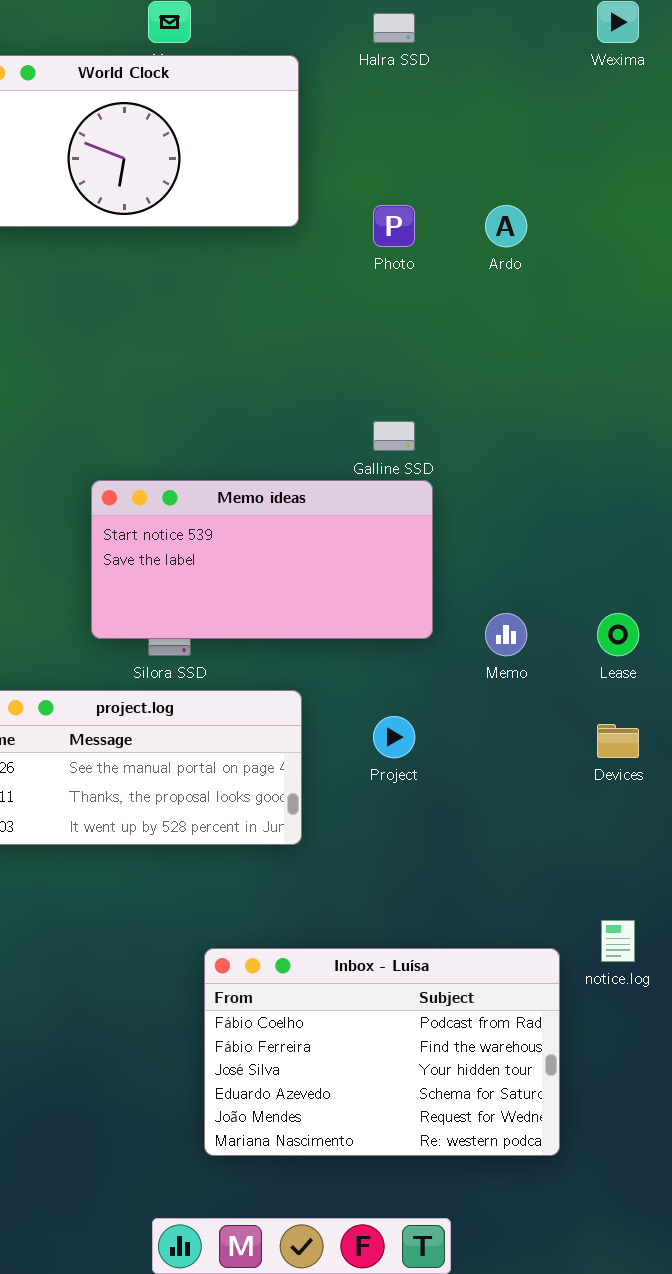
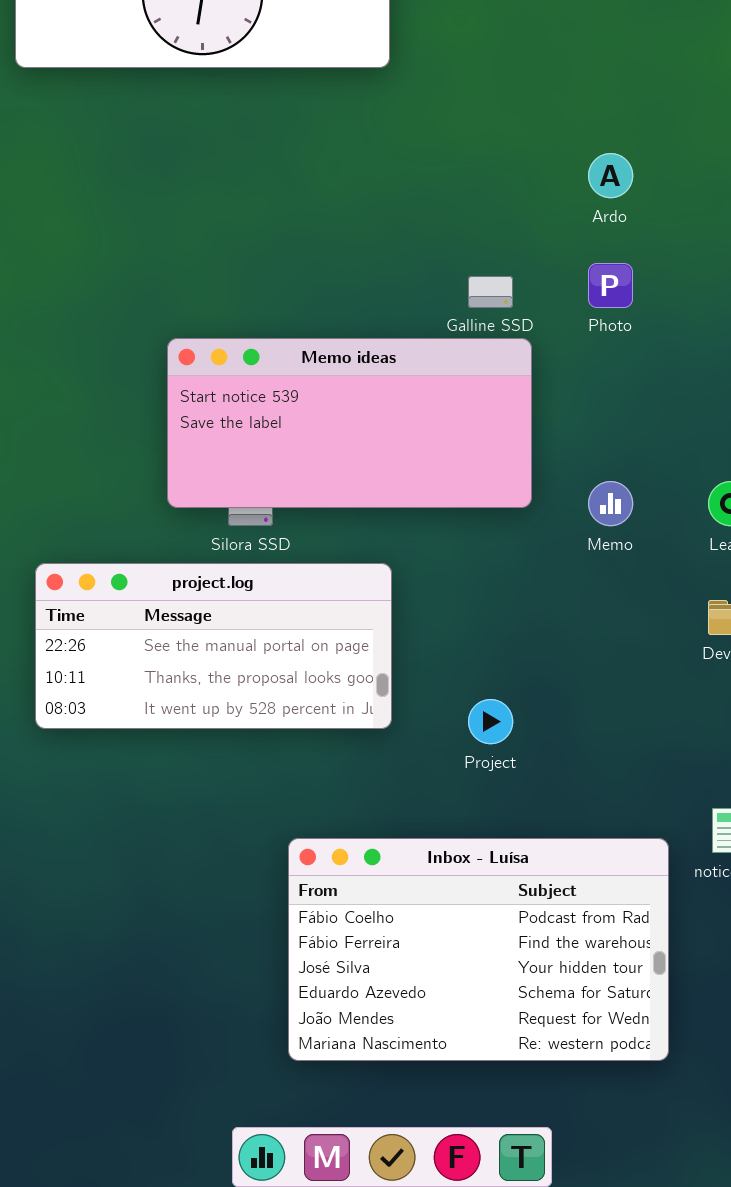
Photo: [373,205,415,247] -> [588,263,633,308], moved
Ardo: [485,205,527,247] -> [588,153,633,198], moved
Project: [373,716,415,758] -> [468,699,513,744], moved

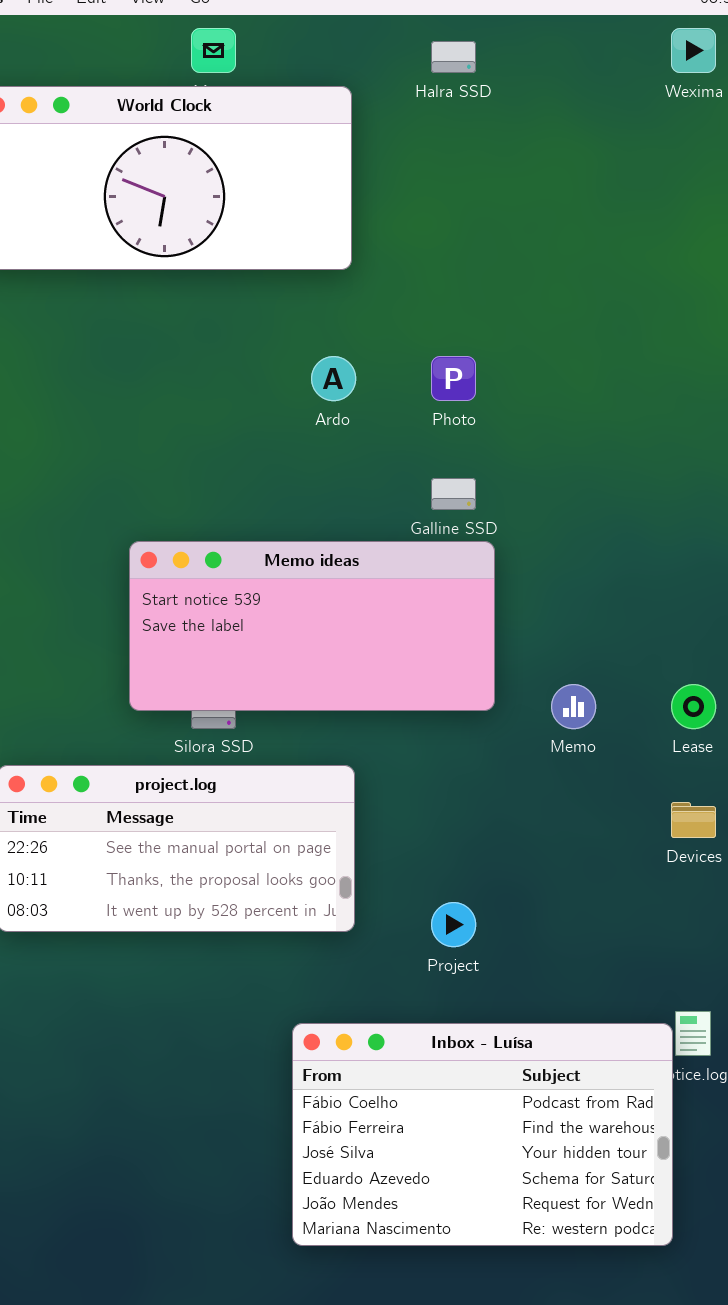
Ardo: [588,153,633,198] -> [311,356,356,401], moved
Photo: [588,263,633,308] -> [431,356,476,401], moved
Inbox - Luísa: [288,838,669,1061] -> [292,1023,673,1246], moved

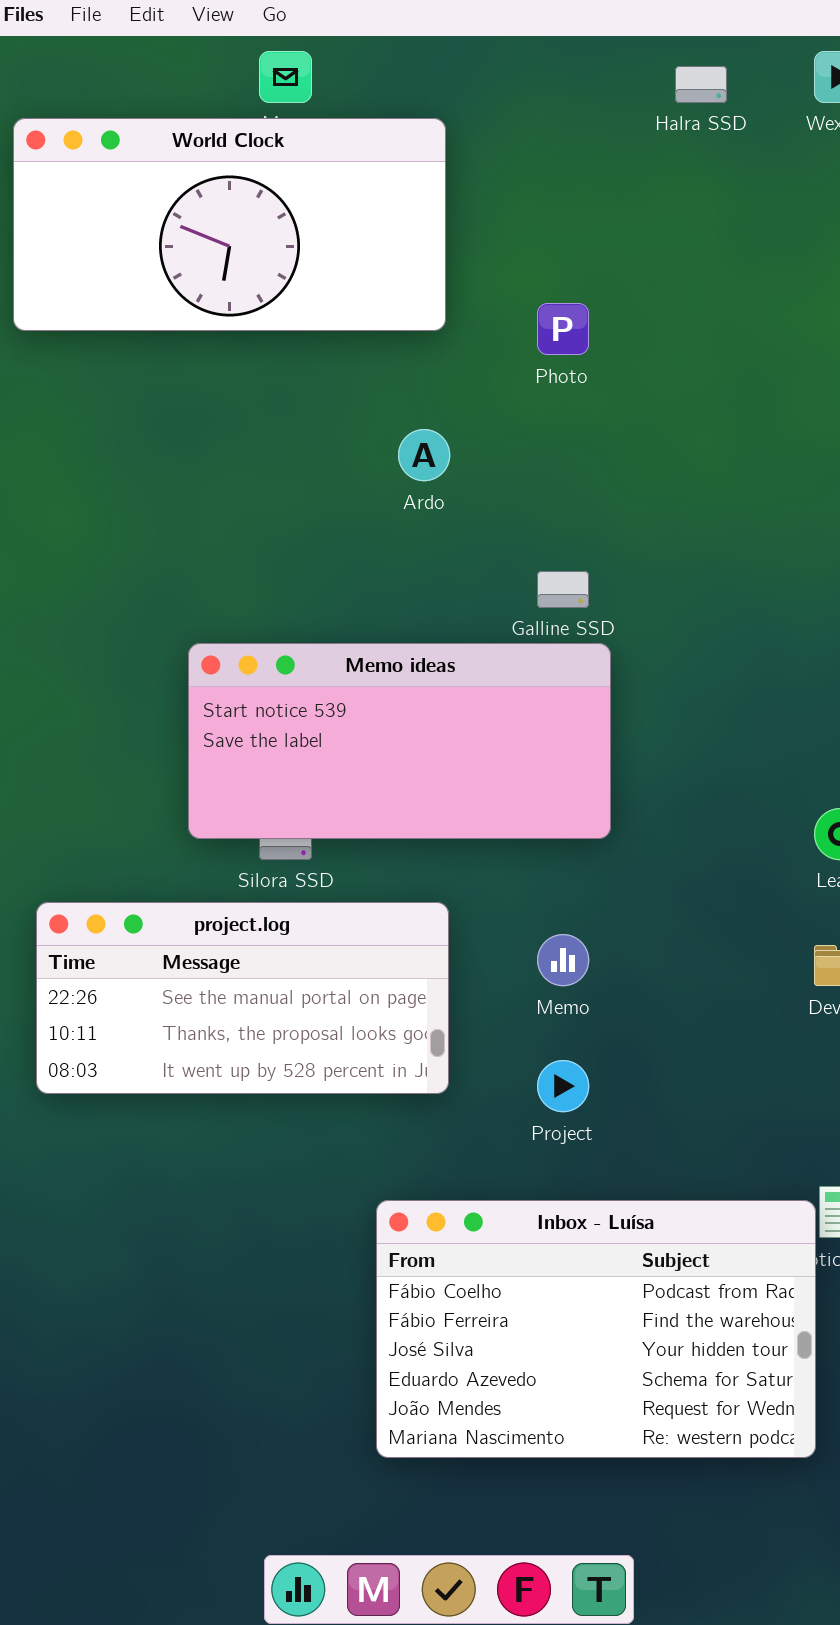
Halra SSD: [431,41,476,73] -> [675,66,727,103], moved
Photo: [431,356,476,401] -> [537,303,589,355], moved
Memo: [551,684,596,729] -> [537,934,589,986], moved

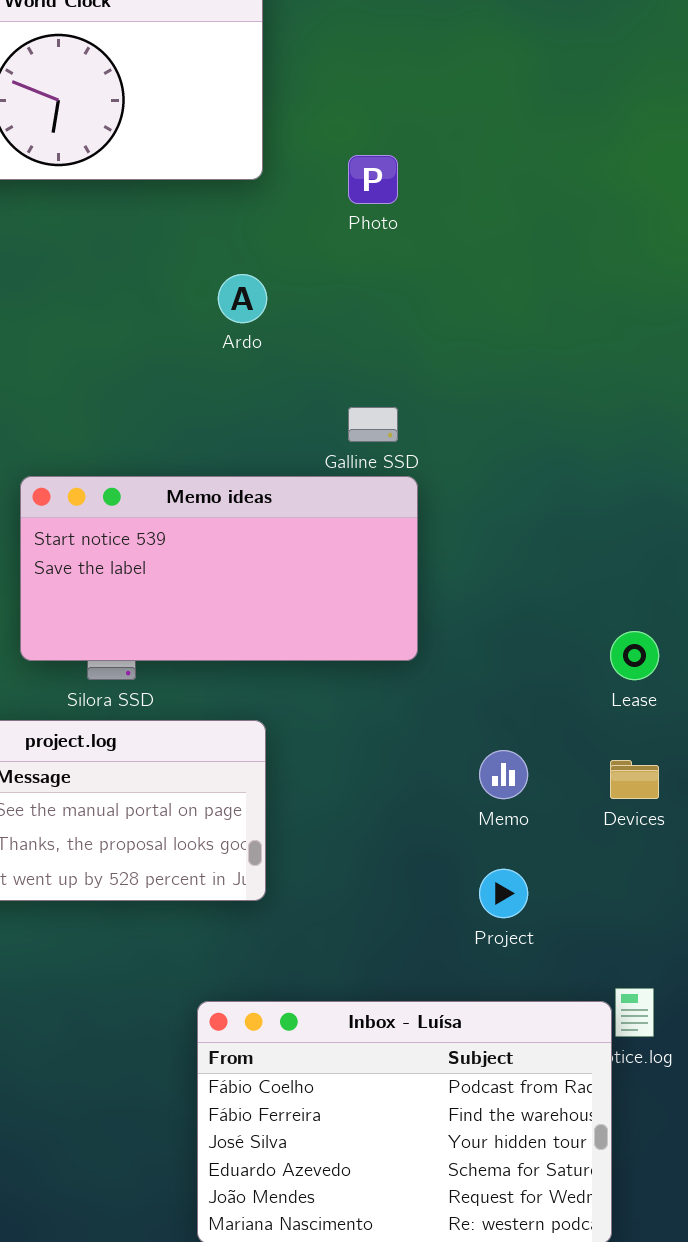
Memo: [537,934,589,986] -> [479,750,528,799], moved
Project: [537,1060,589,1112] -> [479,869,528,918], moved

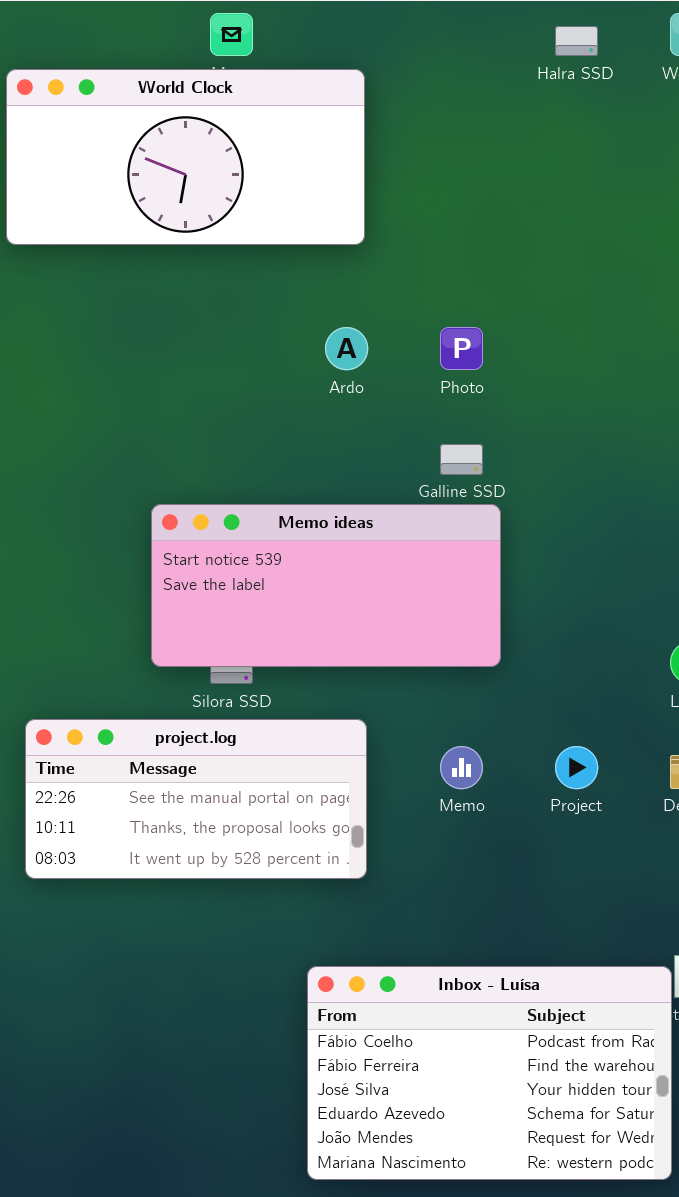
Photo: [348,155,398,204] -> [440,327,483,370], moved
Memo: [479,750,528,799] -> [440,746,483,789], moved
Project: [479,869,528,918] -> [555,746,598,789], moved

